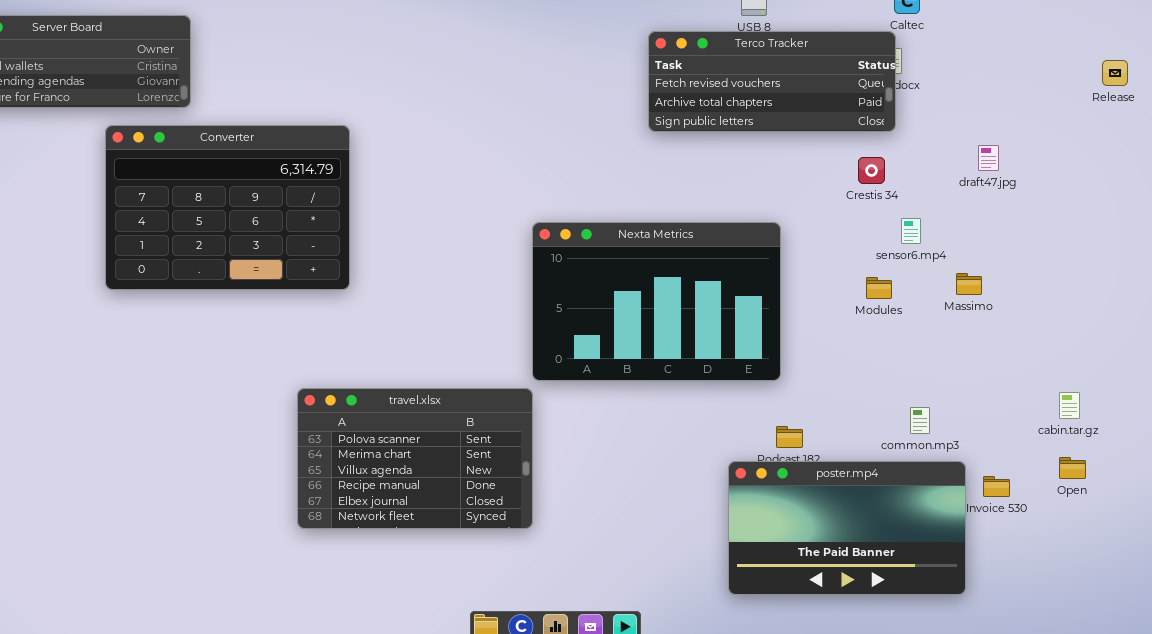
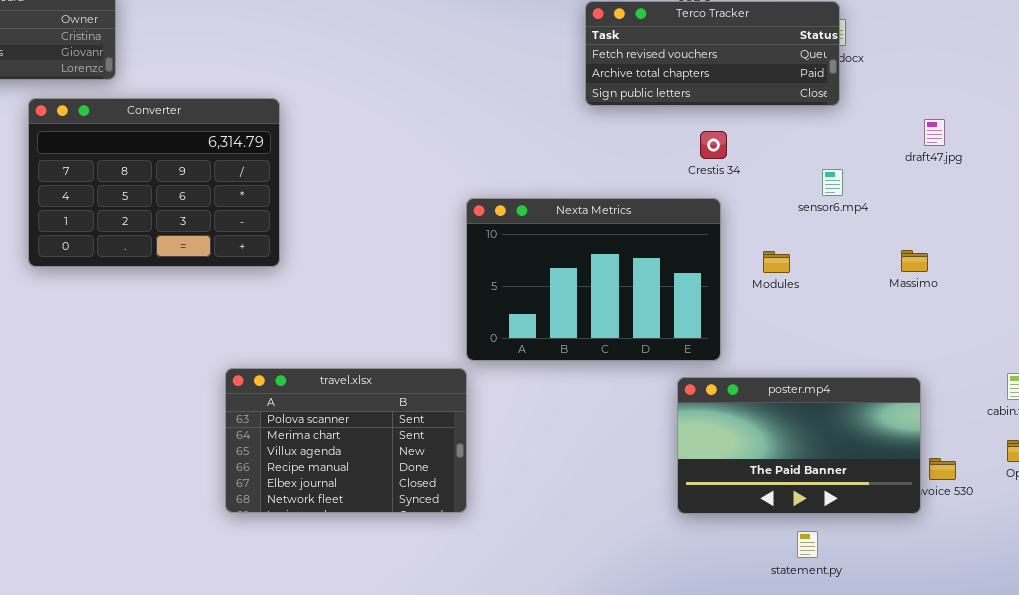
Crestis 34: [858,157,885,184] -> [700,131,727,159], moved
sensor6.mp4: [901,218,921,244] -> [822,169,843,196], moved
Modules: [866,277,892,299] -> [763,251,790,273], moved
poster.mp4: [728,461,966,595] -> [677,377,921,514], moved

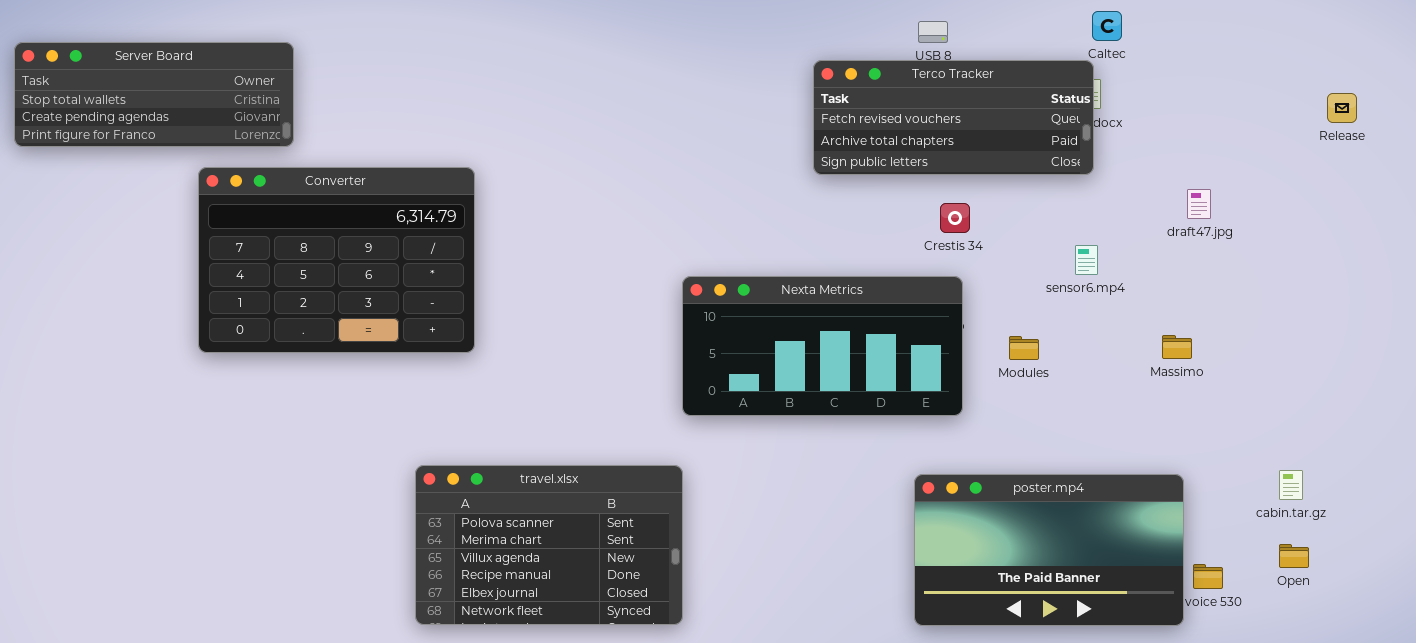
Nexta Metrics: [466,198,721,361] -> [682,276,963,416], resized

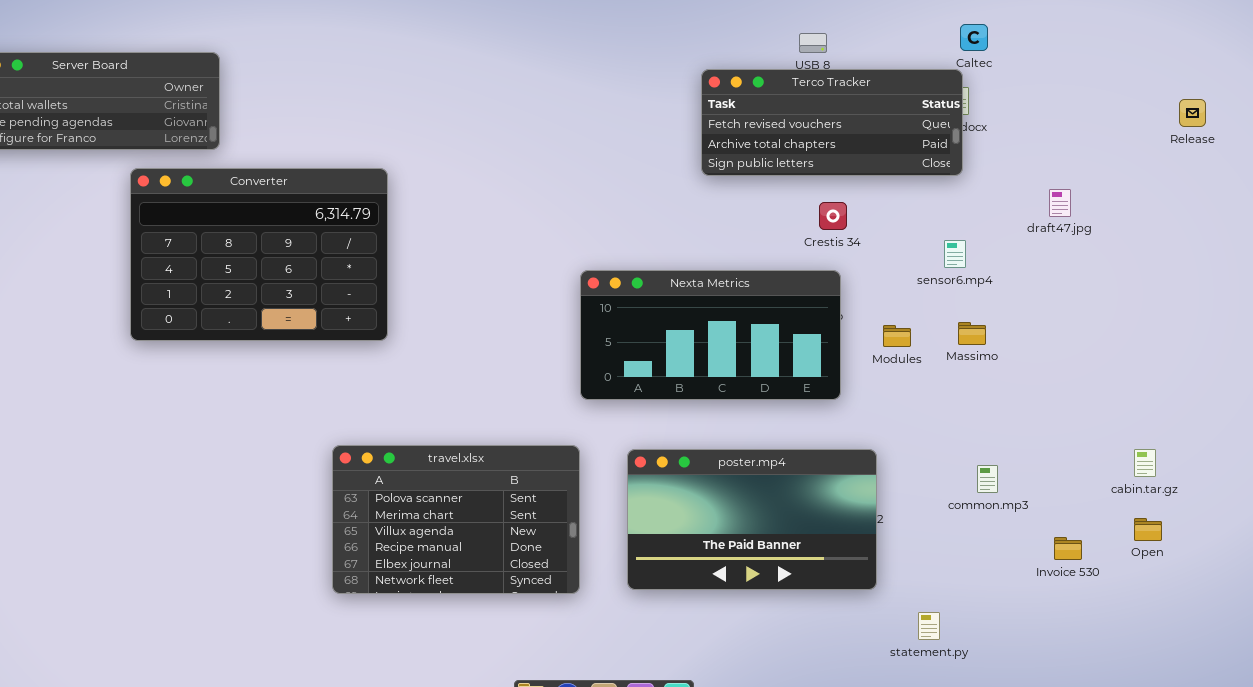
Massimo: [1162,335,1192,359] -> [958,322,986,345], moved
poster.mp4: [914,474,1184,626] -> [627,449,877,590], moved

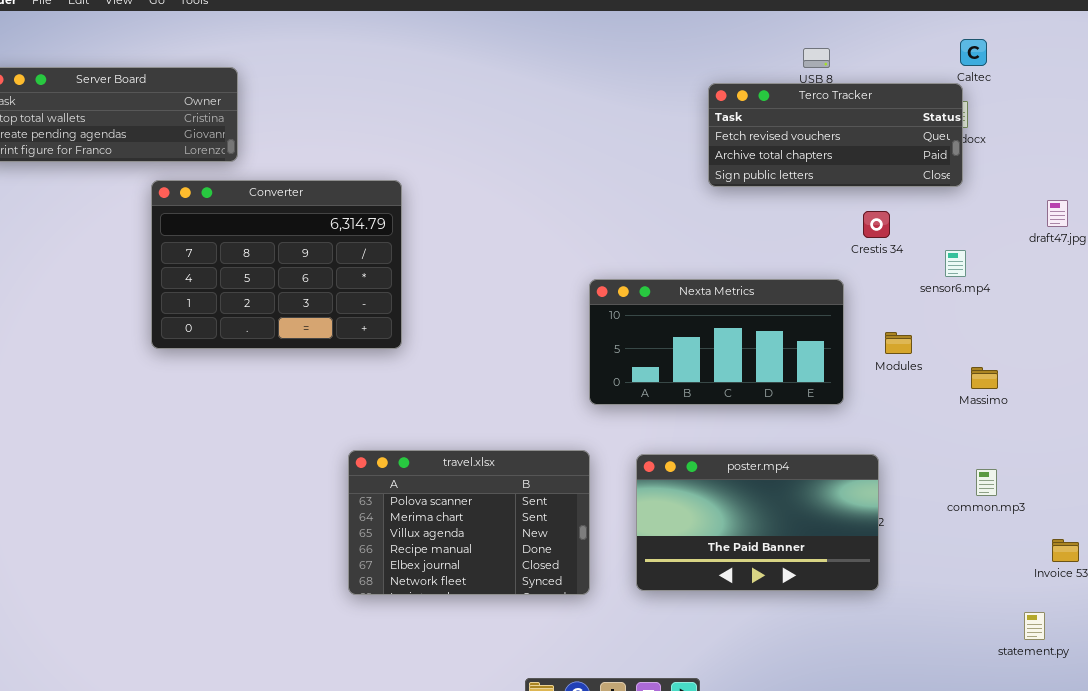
Crestis 34: [819,202,847,230] -> [863,211,890,238], moved
Massimo: [958,322,986,345] -> [971,367,998,389], moved
statement.py: [918,612,940,640] -> [1024,612,1045,640], moved

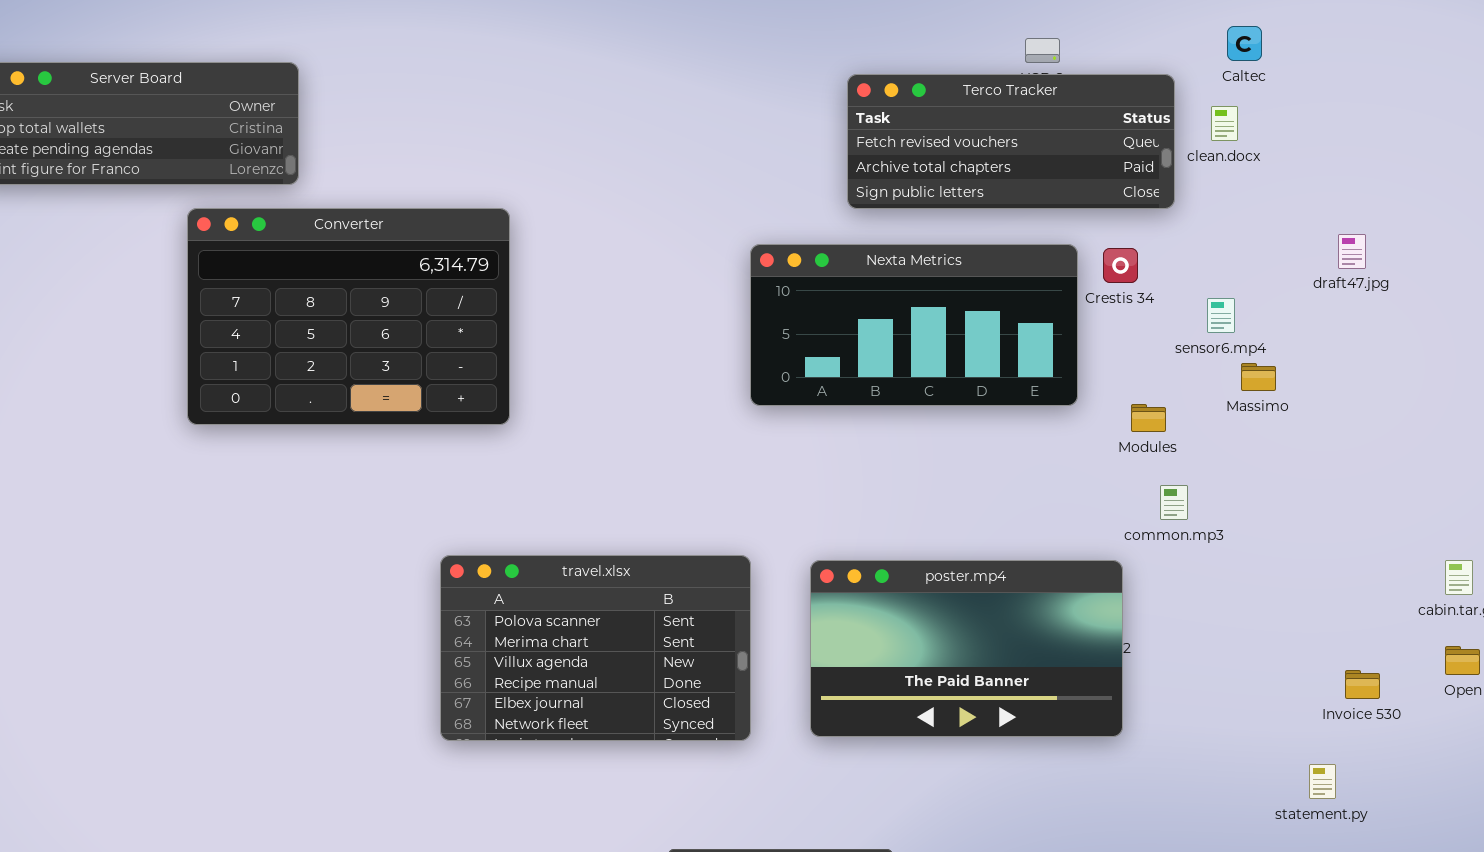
Terco Tracker: [708,83,963,187] -> [847,74,1175,209], moved
Nexta Metrics: [589,279,844,405] -> [750,244,1078,406], moved
Massimo: [971,367,998,389] -> [1241,363,1276,391], moved
common.mp3: [976,469,997,496] -> [1160,485,1188,520], moved

